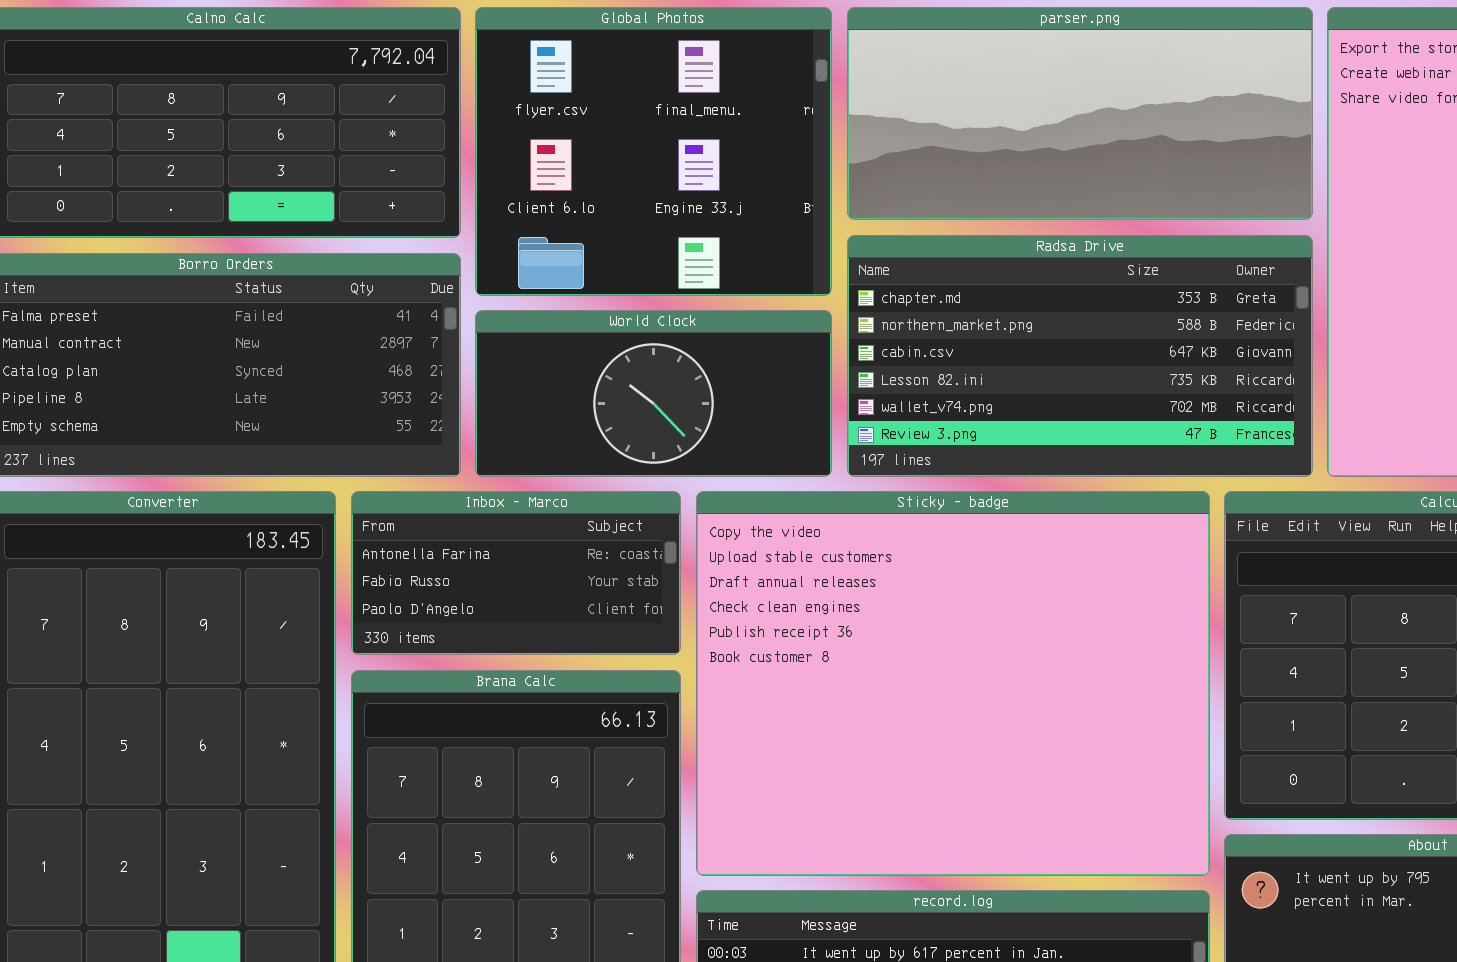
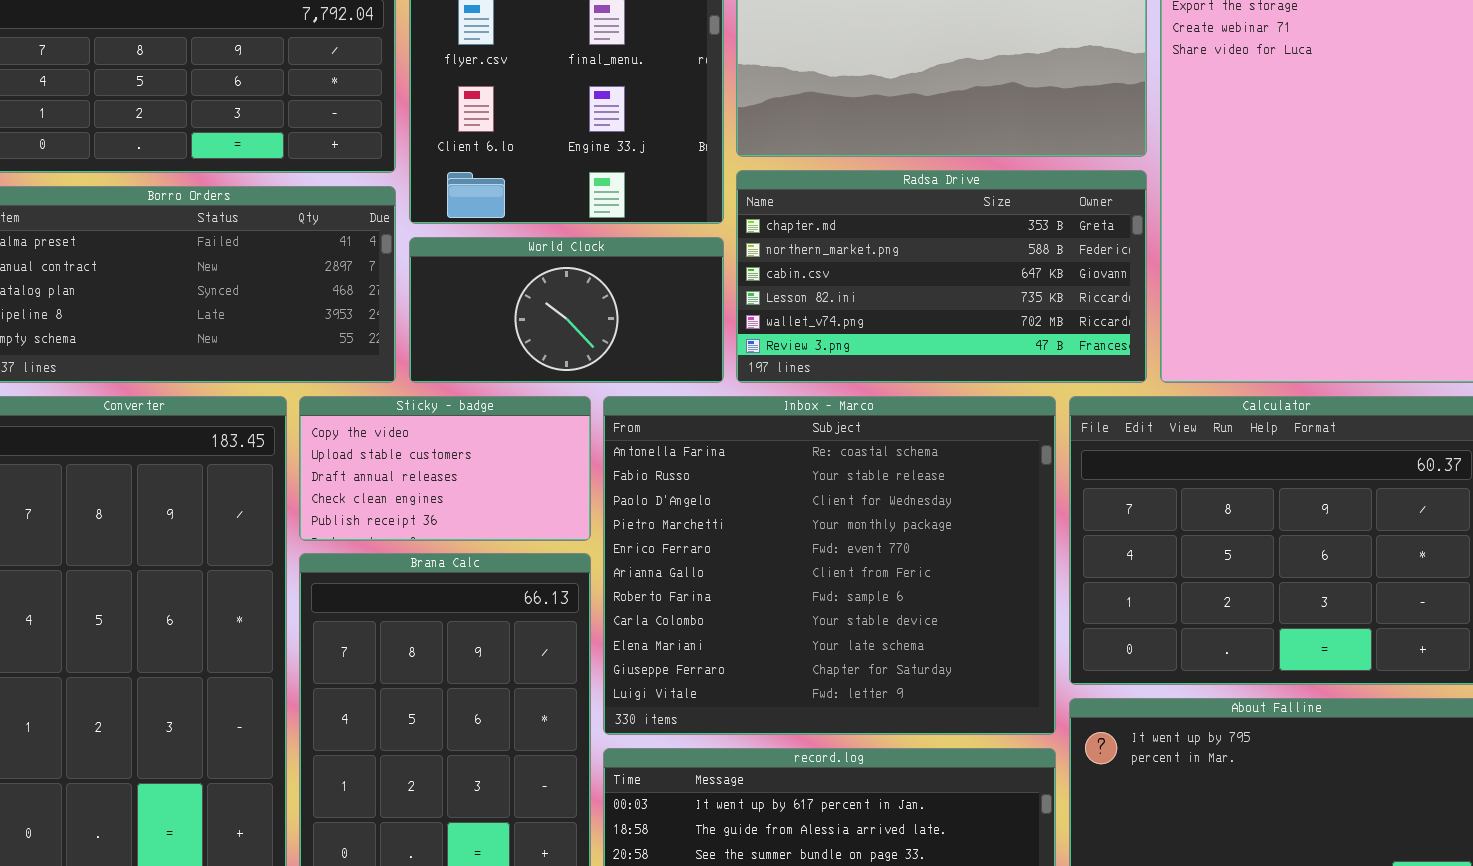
Inbox - Marco: [351,491,681,655] -> [603,396,1056,735], moved, resized
Sticky - badge: [696,491,1210,876] -> [299,396,591,541], moved, resized

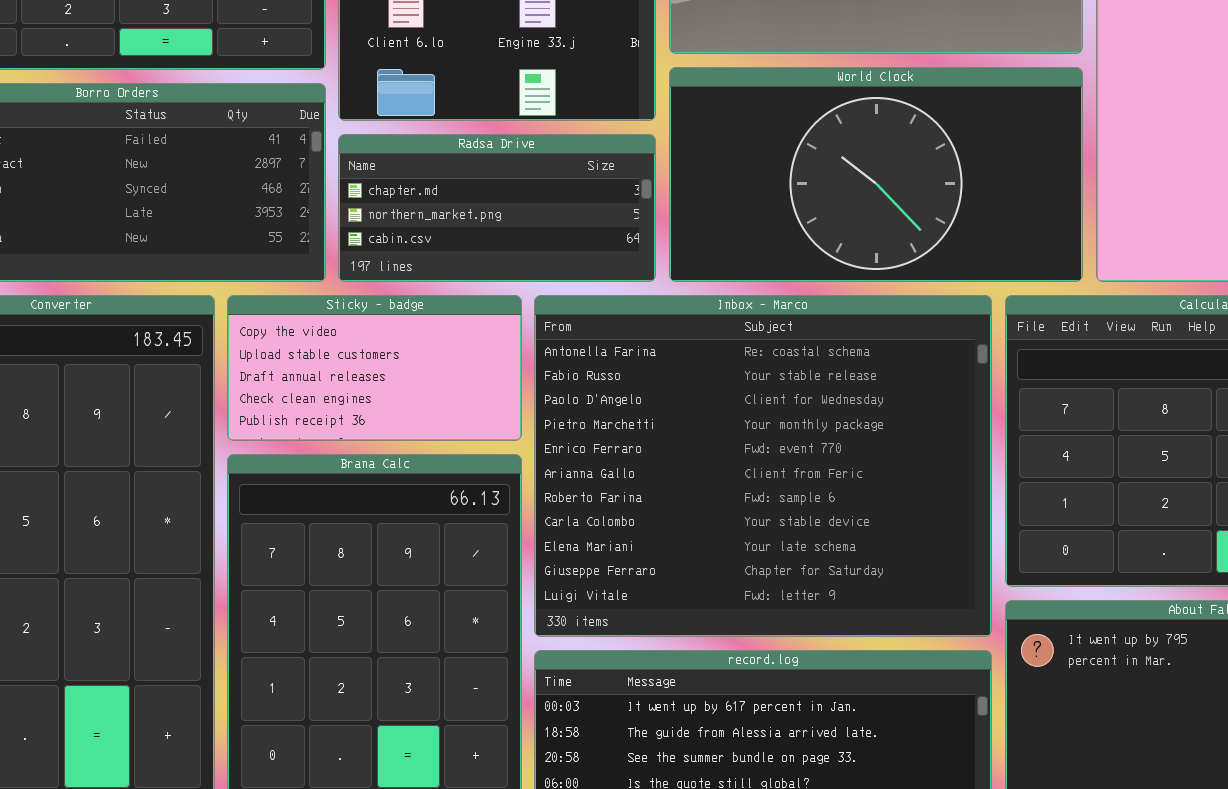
Radsa Drive: [736,170,1147,383] -> [338,134,656,282], moved, resized
World Clock: [409,237,724,383] -> [669,67,1083,282], moved, resized

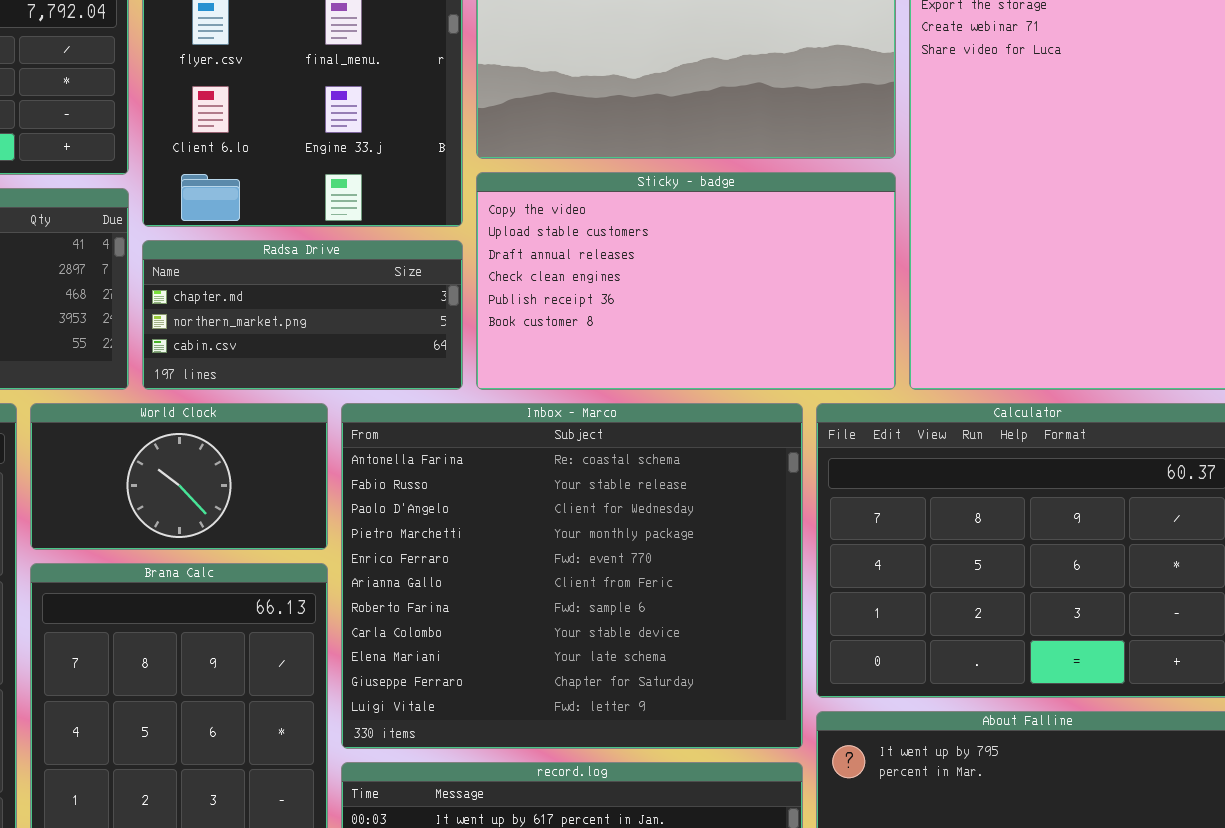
World Clock: [669,67,1083,282] -> [30,403,328,550], moved, resized
Sticky - badge: [227,295,522,441] -> [476,172,896,390], moved, resized

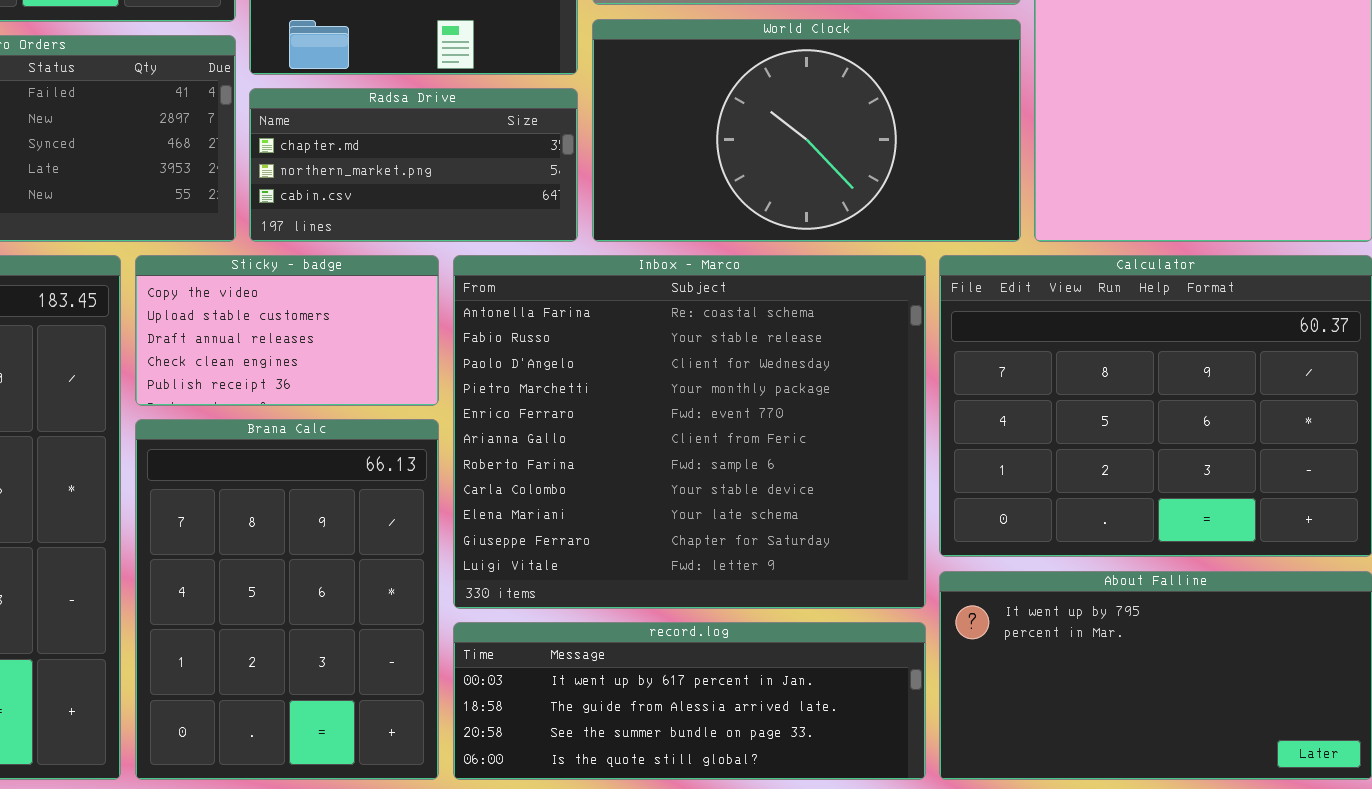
Sticky - badge: [476,172,896,390] -> [135,255,439,406], moved, resized
World Clock: [30,403,328,550] -> [592,19,1021,242], moved, resized

